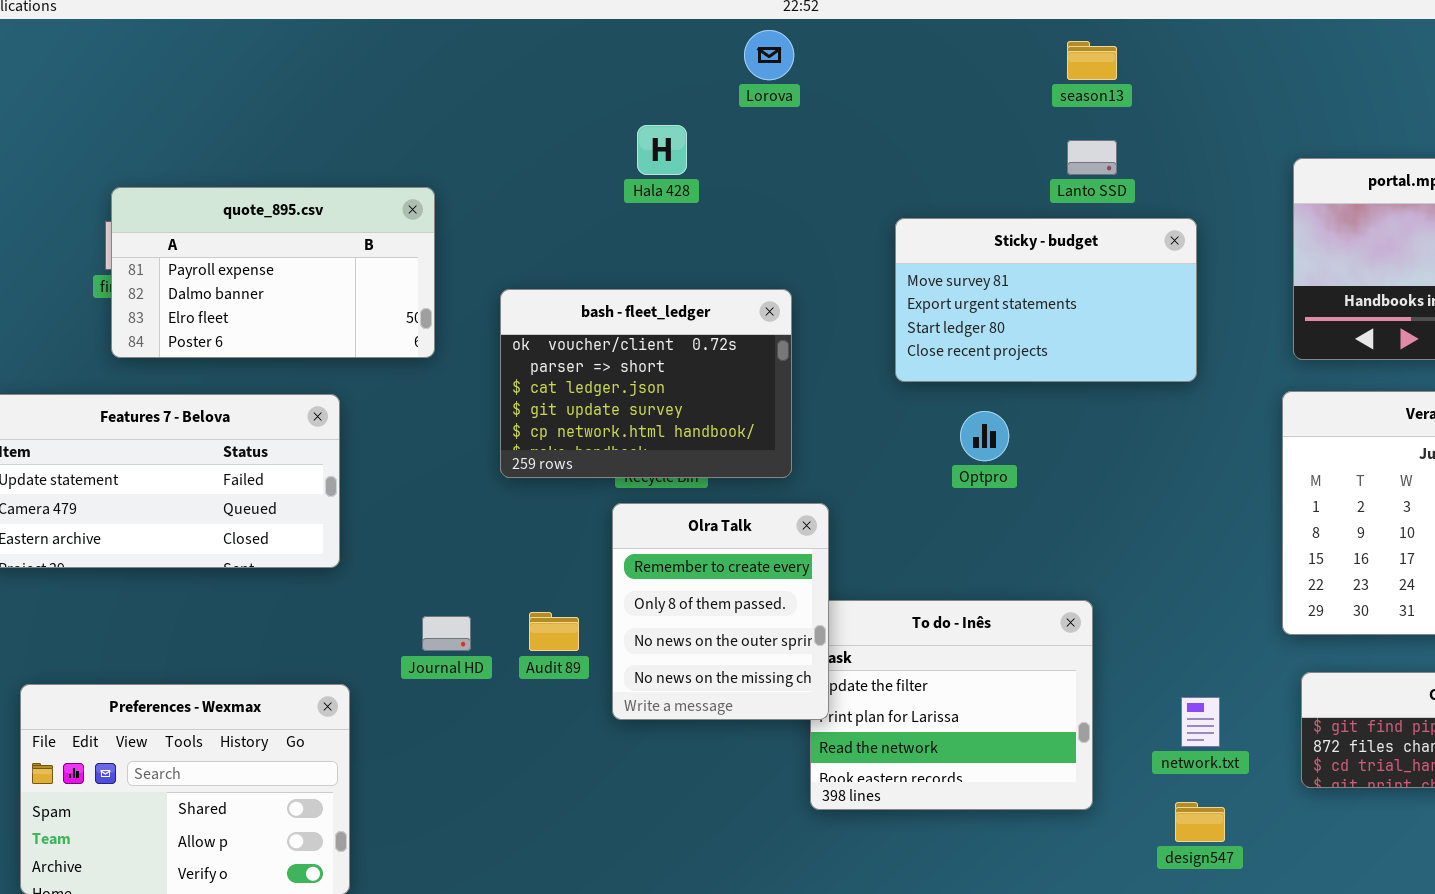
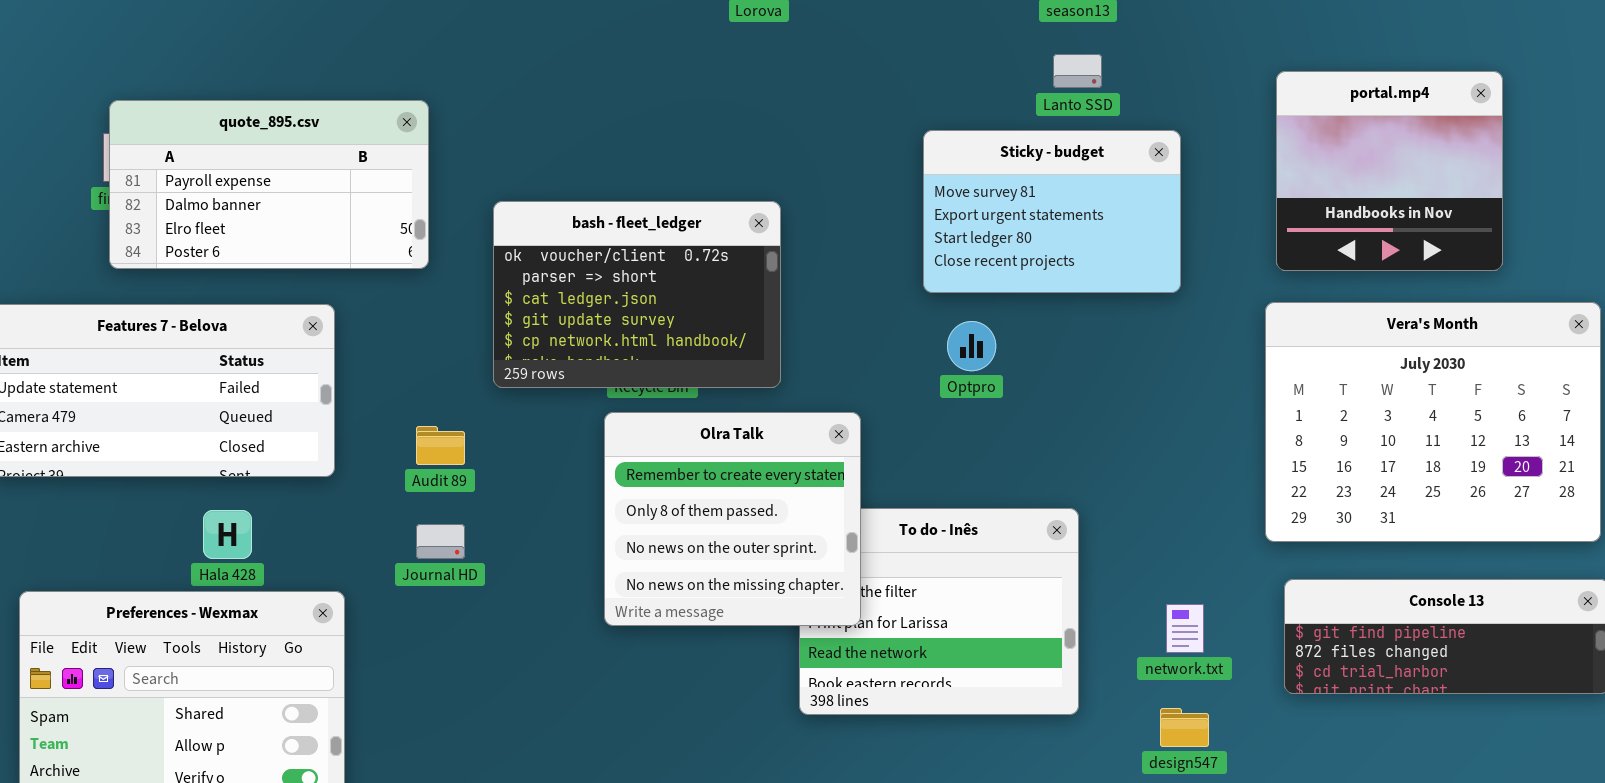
Hala 428: [637,125,687,175] -> [203,510,252,559], moved
Sticky - budget: [895,218,1197,382] -> [923,130,1181,293], resized
Olra Talk: [612,503,829,720] -> [604,412,861,626], resized
Audit 89: [529,612,579,651] -> [416,426,465,465], moved

